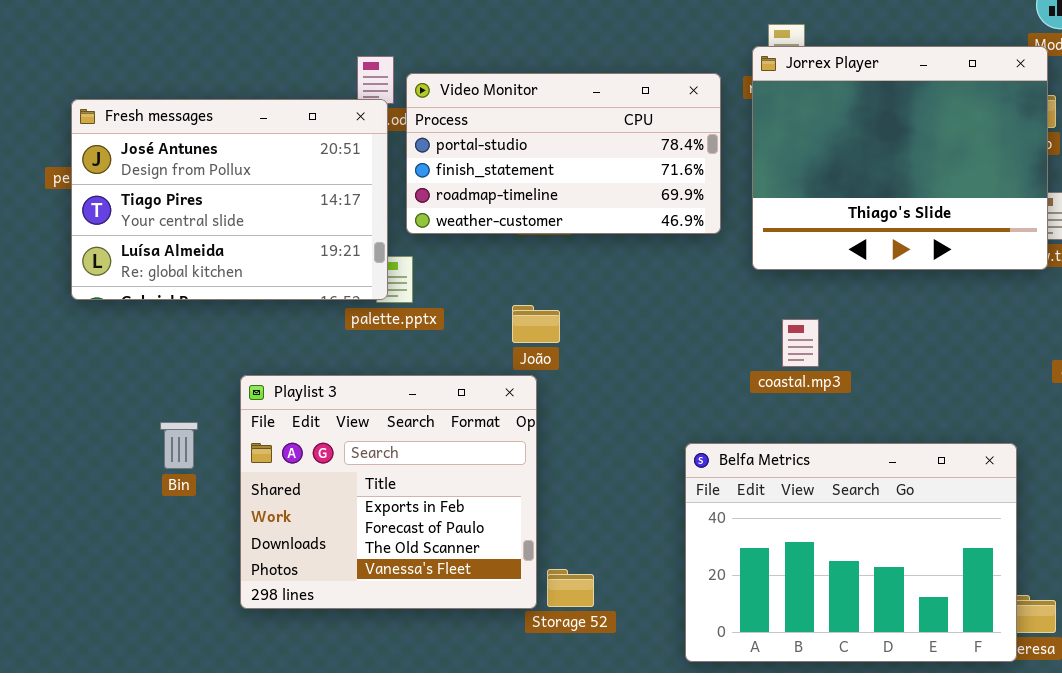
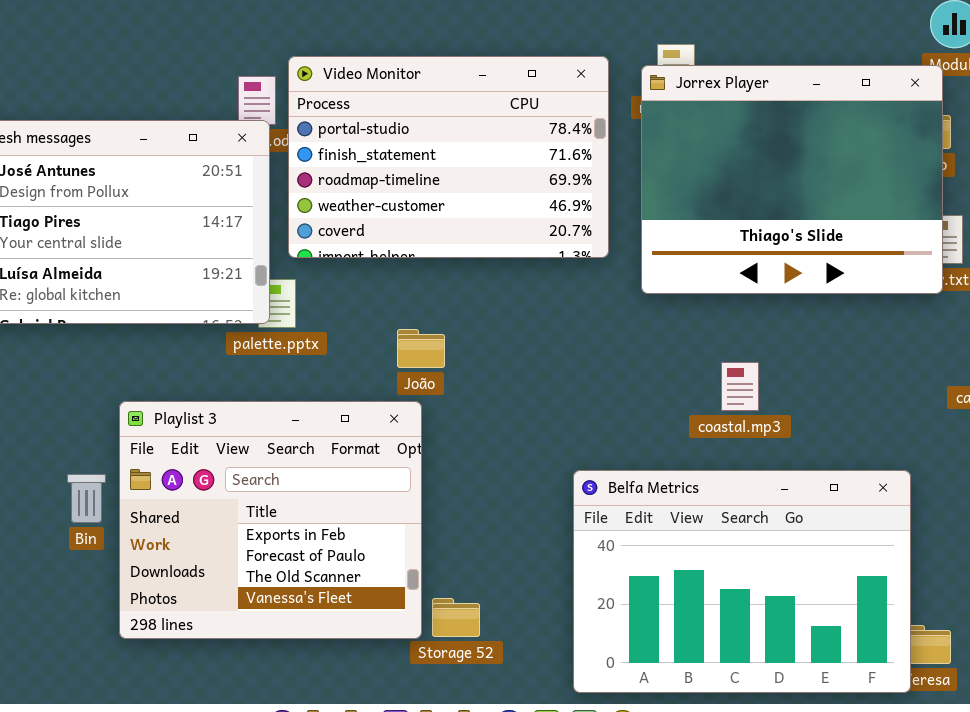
Video Monitor: [406,73,721,234] -> [288,56,609,258], resized
coastal.mp3: [782,319,819,367] -> [721,362,759,411], moved
Bin: [160,422,198,469] -> [67,474,106,523], moved

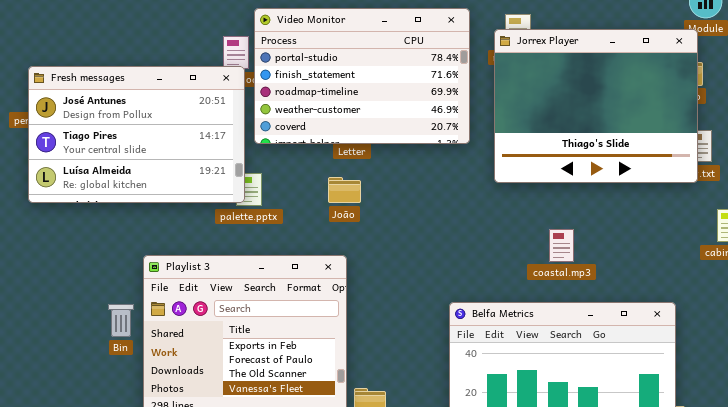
Video Monitor: [288,56,609,258] -> [254,8,470,144], moved
João: [397,329,445,368] -> [328,177,361,203], moved

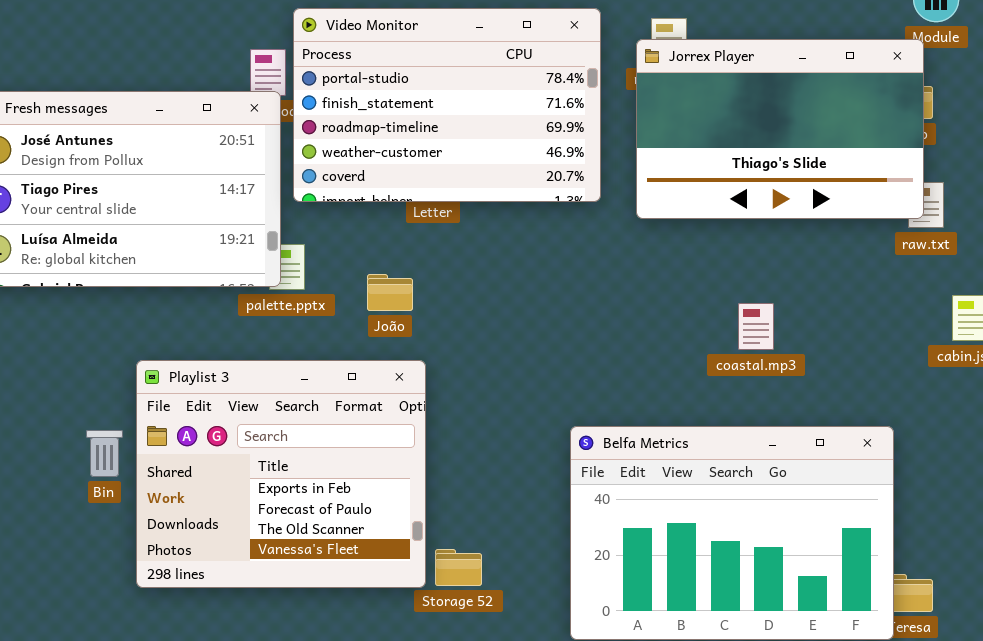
Jorrex Player: [494,29,698,183] -> [636,39,924,219], resized
João: [328,177,361,203] -> [367,274,413,311], moved
coastal.mp3: [549,229,574,262] -> [738,303,774,350], moved

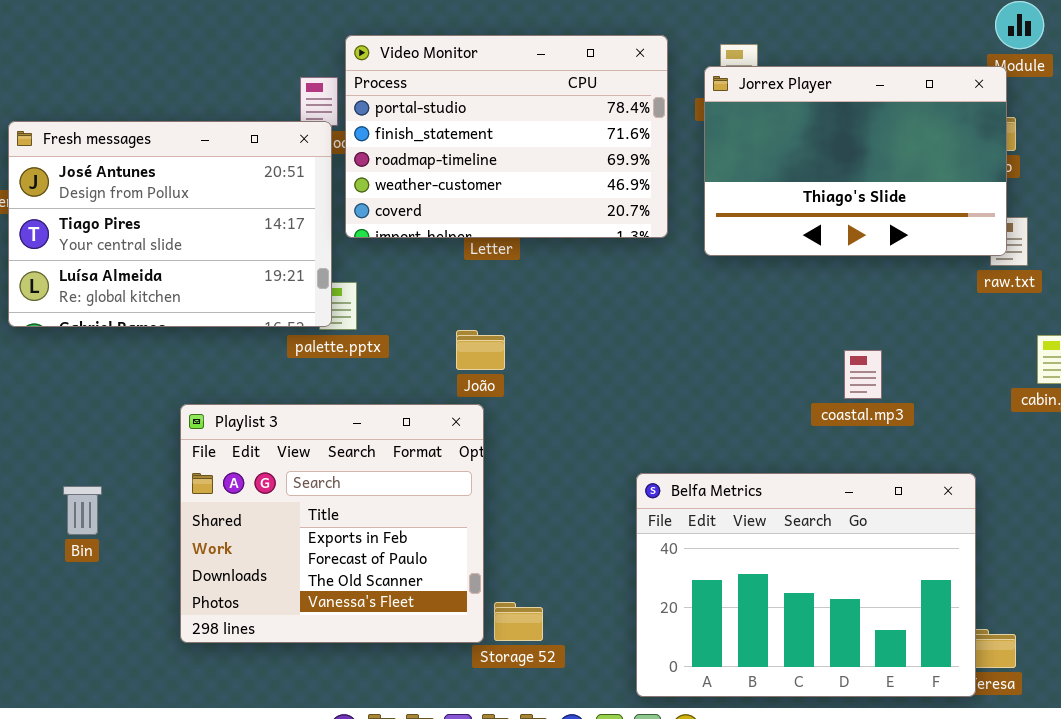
João: [367,274,413,311] -> [456,330,505,370], moved
coastal.mp3: [738,303,774,350] -> [844,350,882,399], moved
Bin: [86,430,123,477] -> [63,486,102,535], moved

